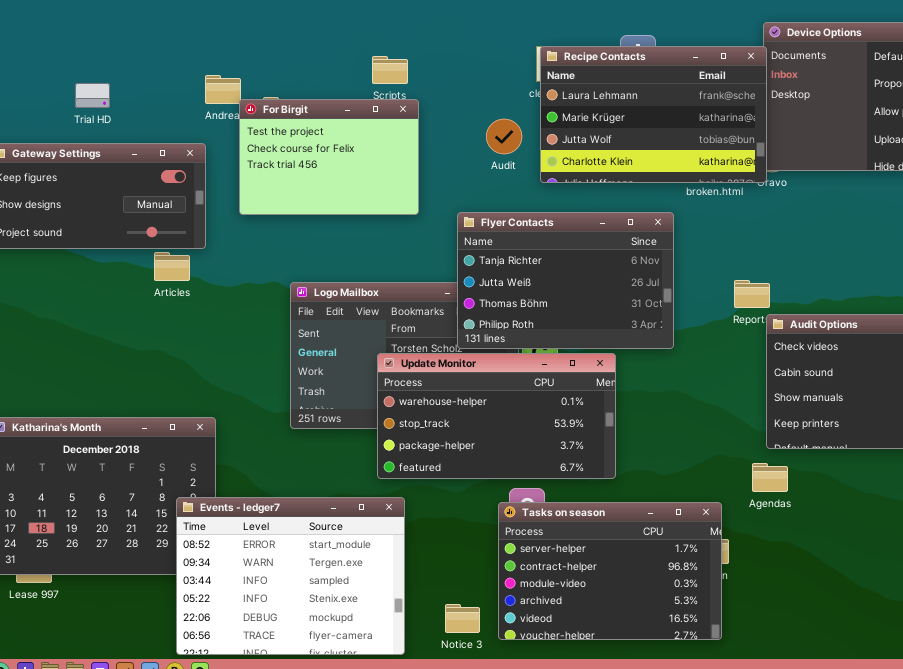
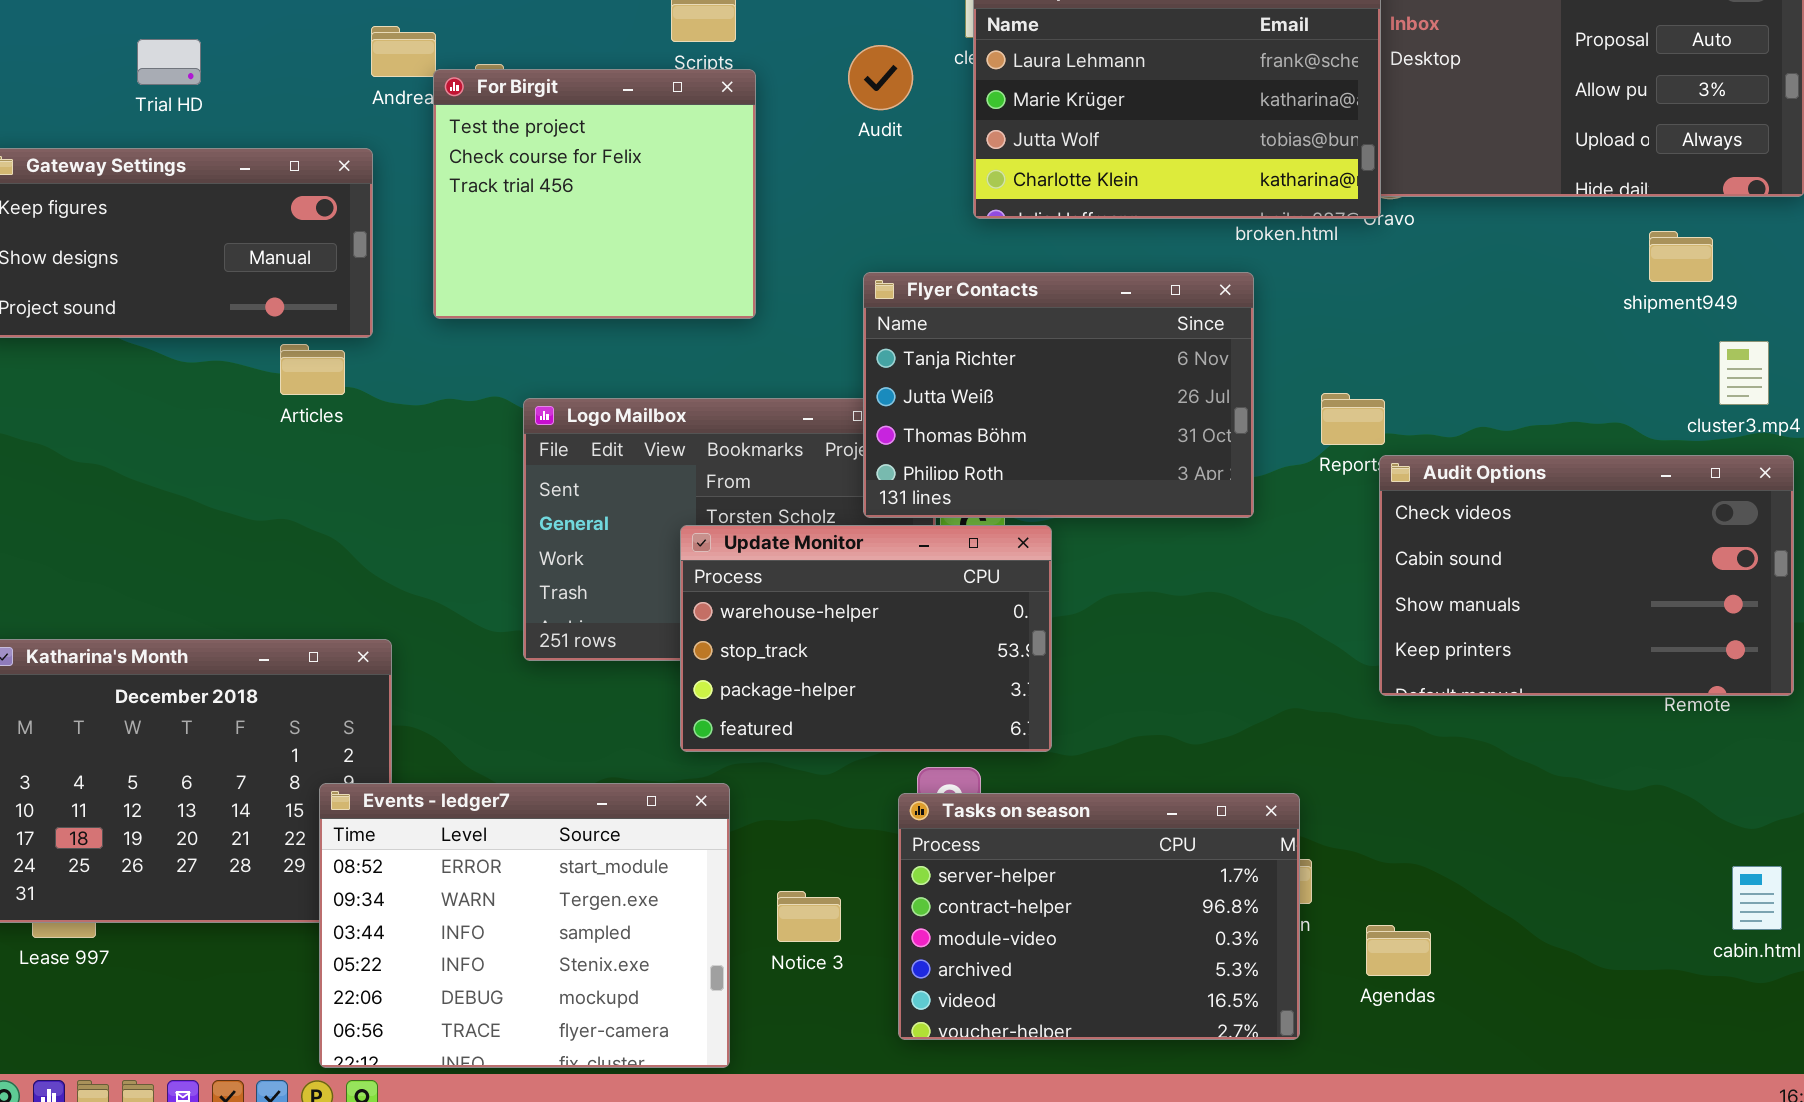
For Birgit: [239,99,419,215] -> [433,69,756,319], resized
Audit: [486,119,522,154] -> [848,45,913,110], moved
Flyer Contacts: [457,212,674,349] -> [863,272,1254,518], moved
Update Monitor: [377,353,616,479] -> [680,525,1052,752], resized
Agendas: [752,463,788,492] -> [1366,925,1431,976], moved
Notice 3: [445,604,480,633] -> [777,891,841,942], moved

